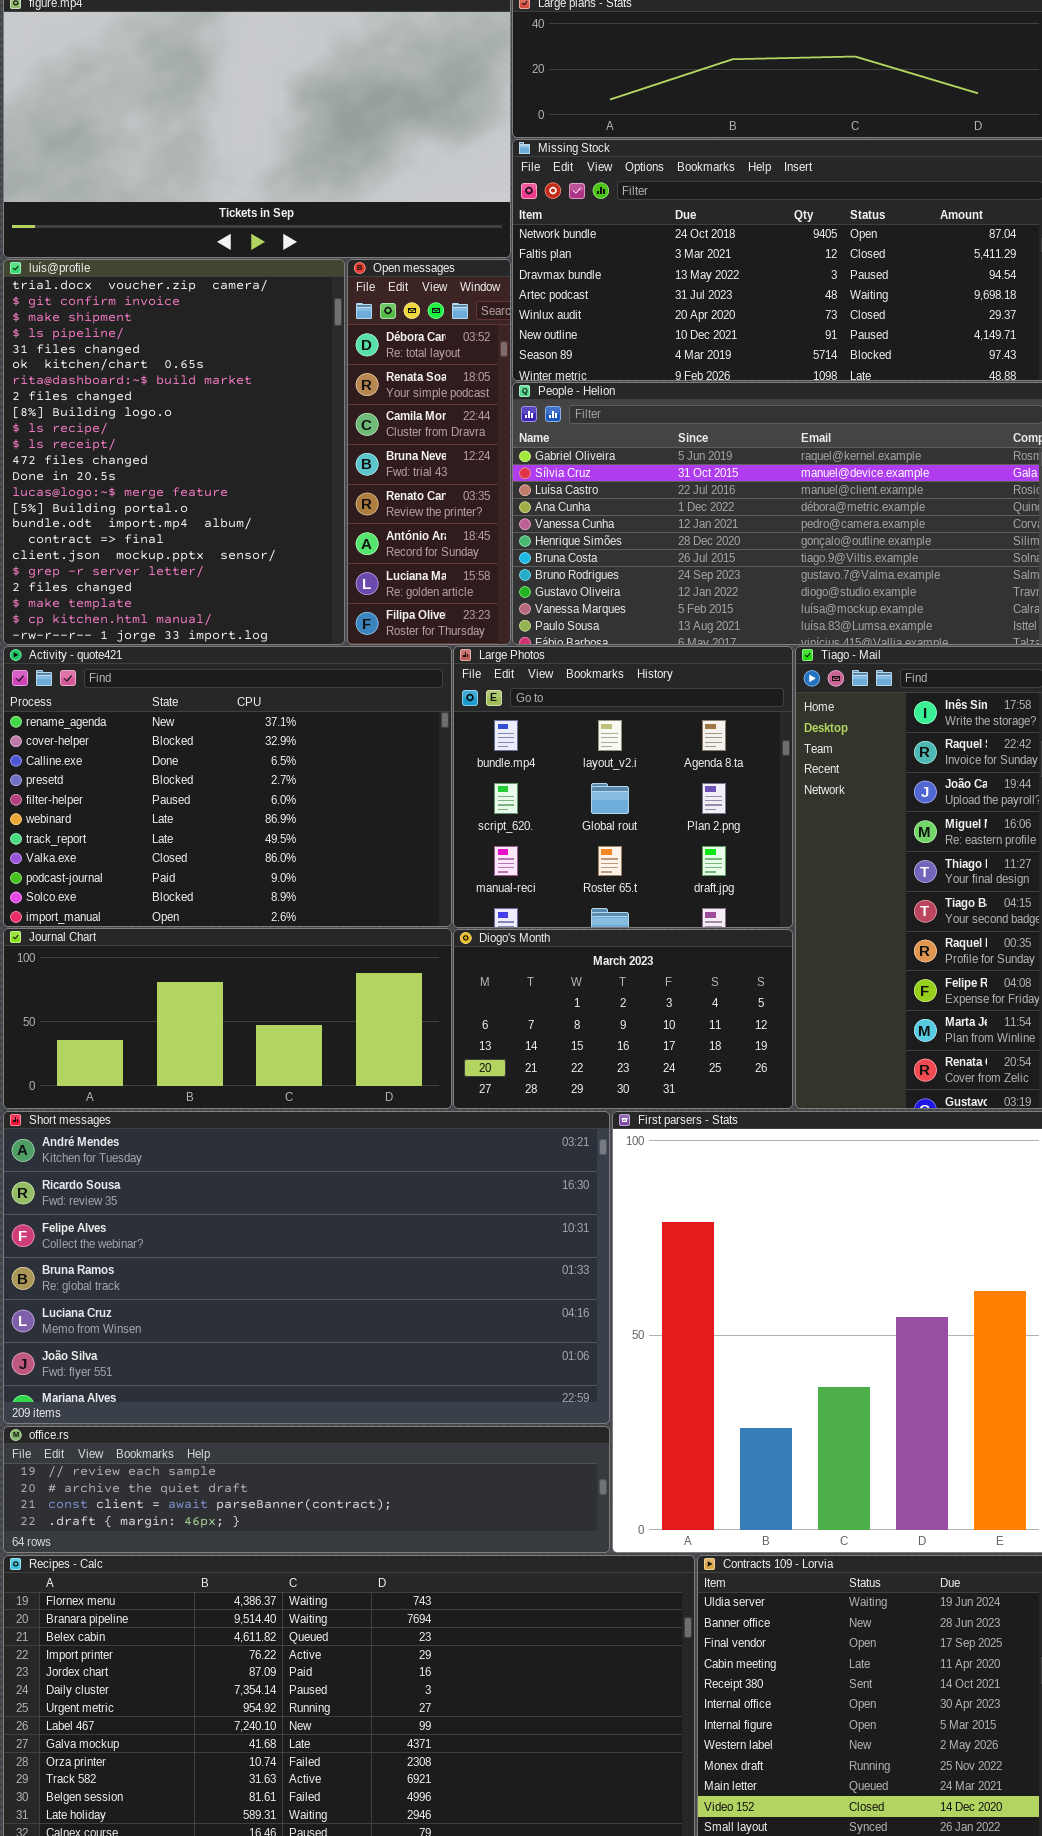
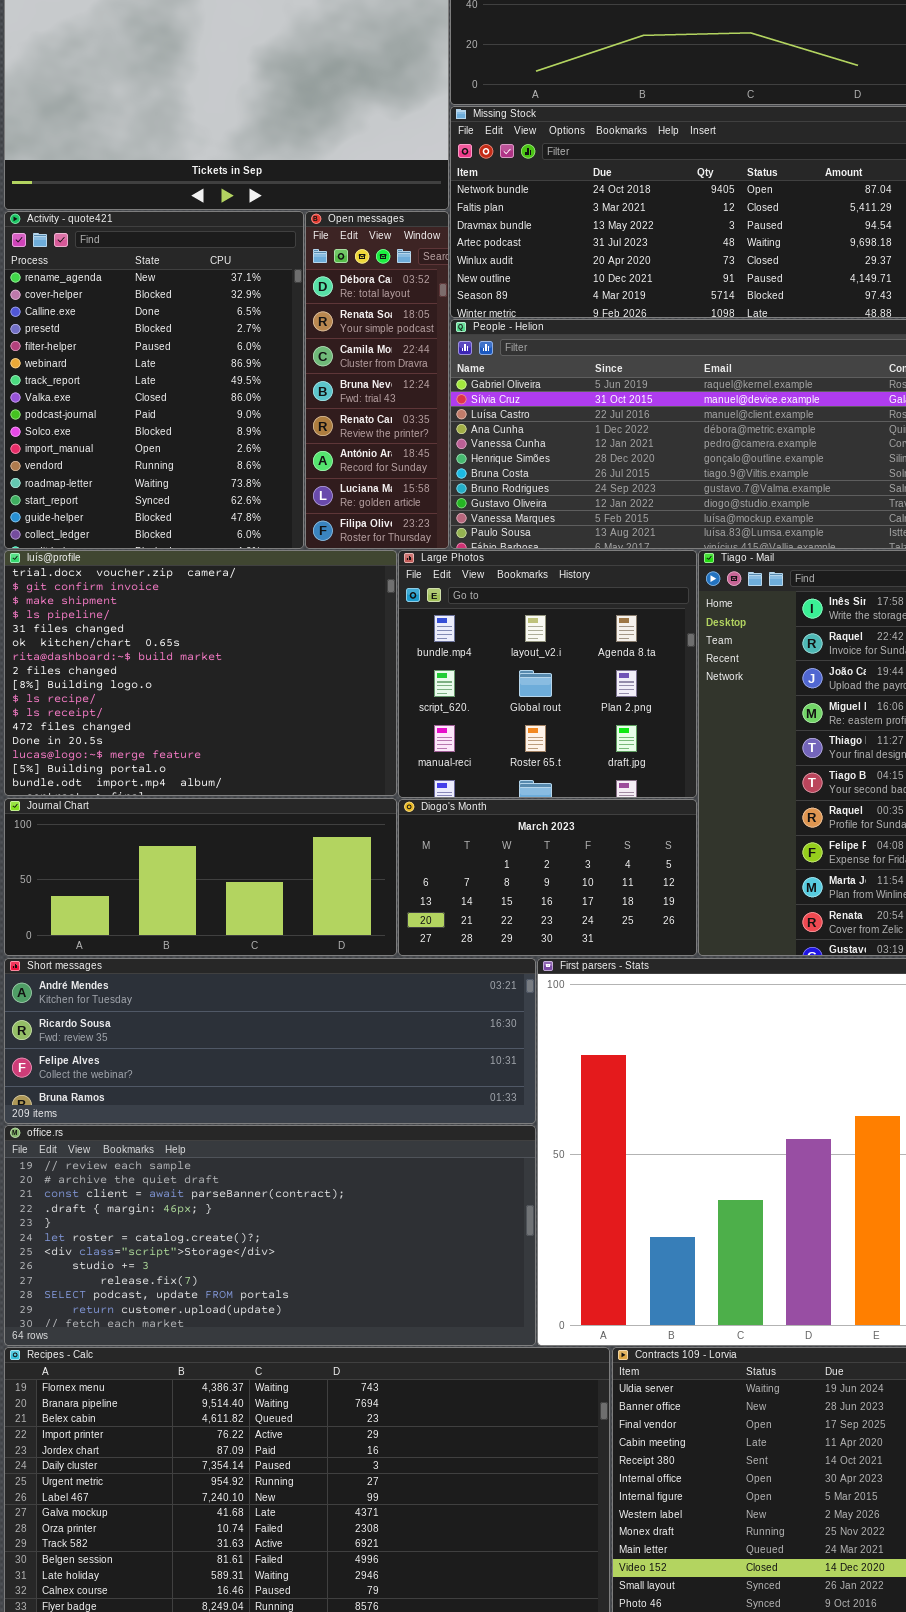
luís@profile: [3,259,345,645] -> [4,550,397,796], moved, resized
Activity - quote421: [3,646,452,927] -> [4,211,304,549], moved, resized
Short messages: [3,1111,610,1424] -> [4,958,536,1124], resized
office.rs: [3,1426,610,1553] -> [4,1125,536,1346], resized

